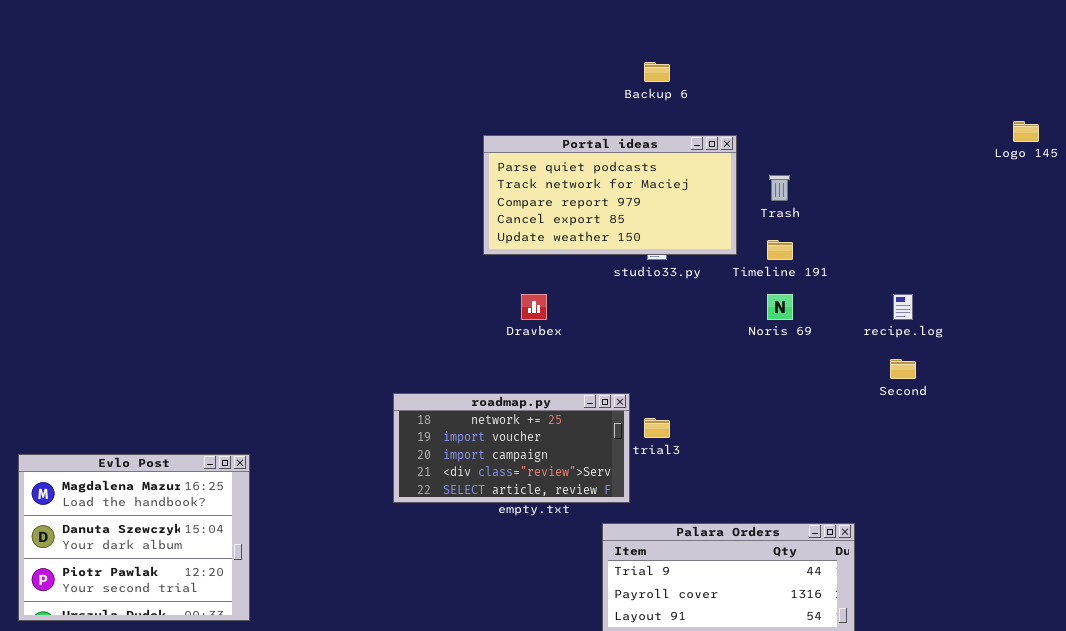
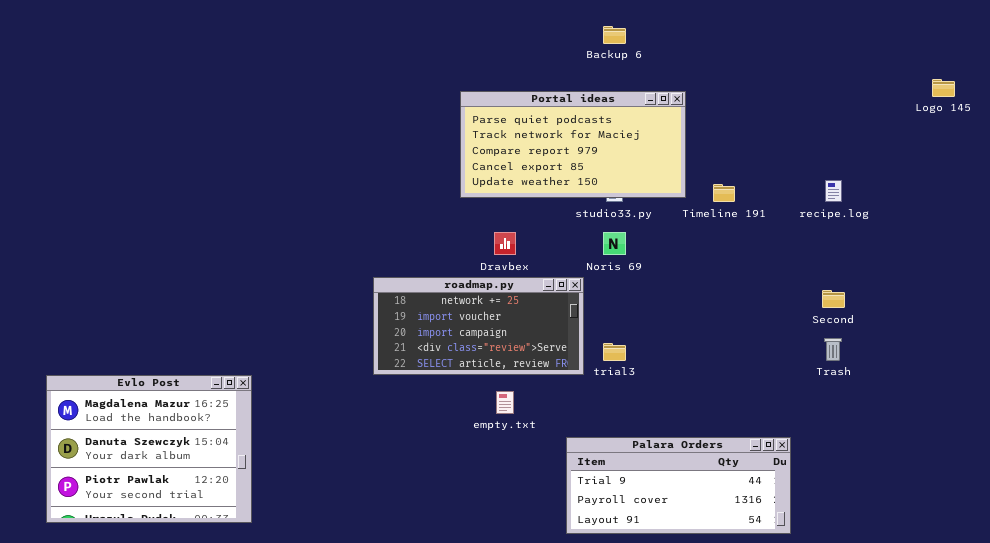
Trash: [769,175,790,201] -> [824,338,842,361], moved
Noris 69: [767,294,793,320] -> [603,232,626,255], moved
recipe.log: [893,294,913,320] -> [825,180,842,202], moved
roadmap.py: [393,393,630,503] -> [373,277,584,375], moved

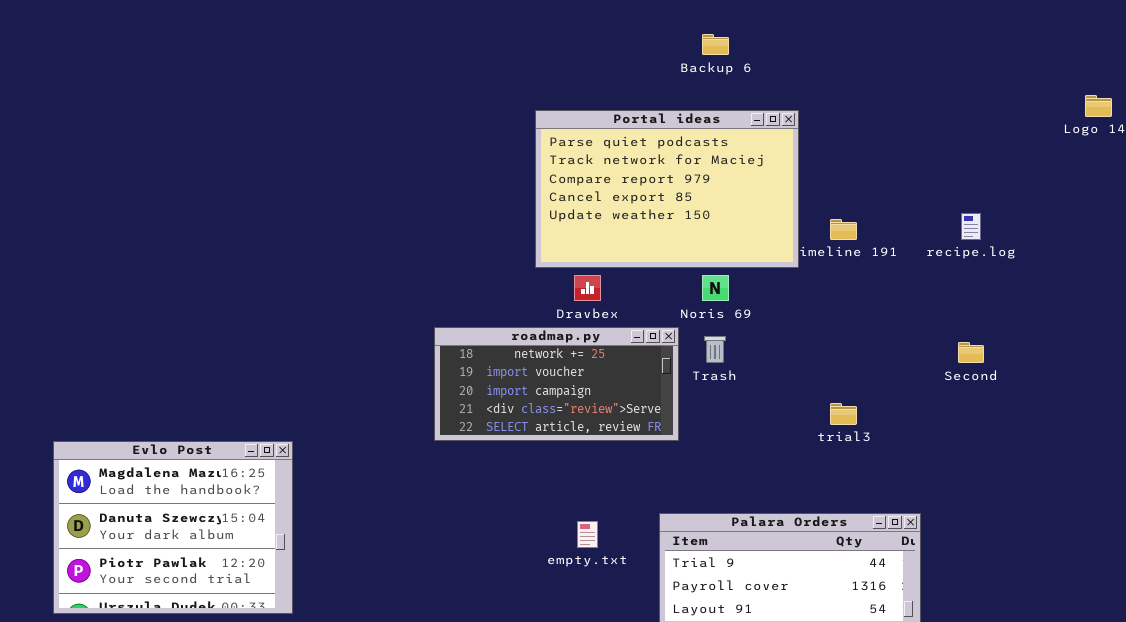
Portal ideas: [460,91,686,198] -> [535,110,799,268], resized
Trash: [824,338,842,361] -> [704,336,726,363], moved
trial3: [603,343,626,361] -> [830,403,857,425], moved
empty.txt: [496,391,514,414] -> [577,521,598,548], moved

